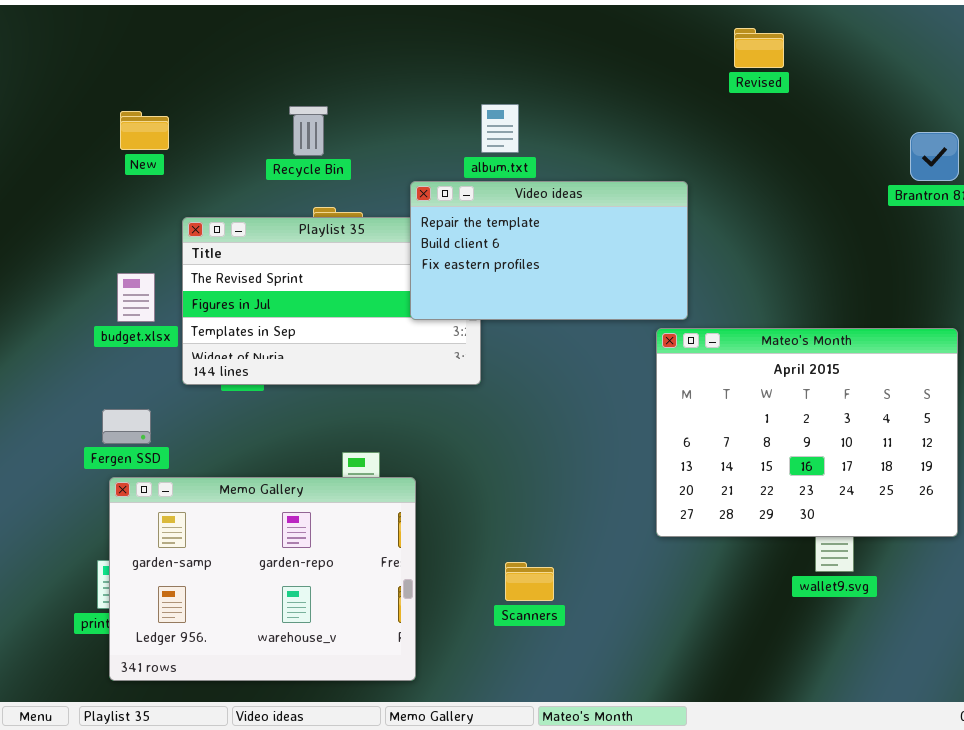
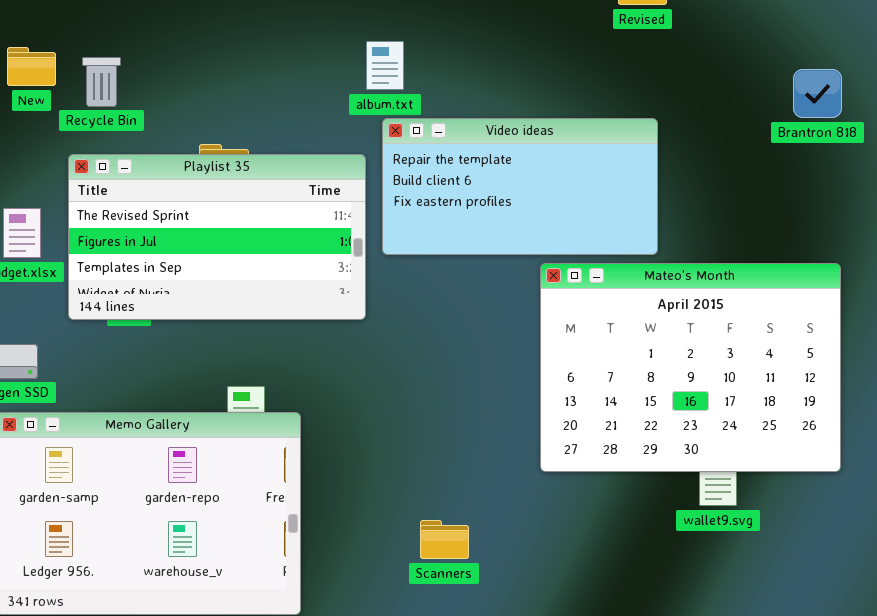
Recycle Bin: [289,106,328,156] -> [82,57,121,107], moved
Video ideas: [410,181,688,320] -> [382,118,658,255], moved
Scanners: [505,562,554,601] -> [420,520,469,559], moved

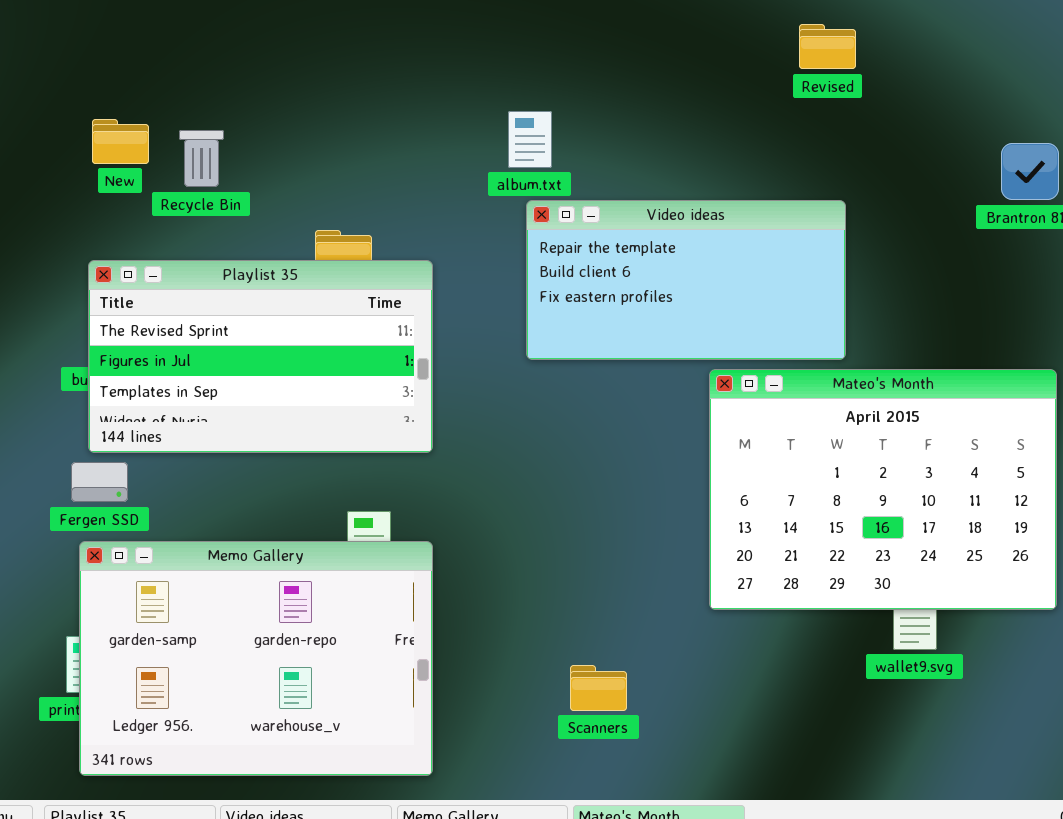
Playlist 35: [68,154,366,320] -> [88,260,433,453], moved

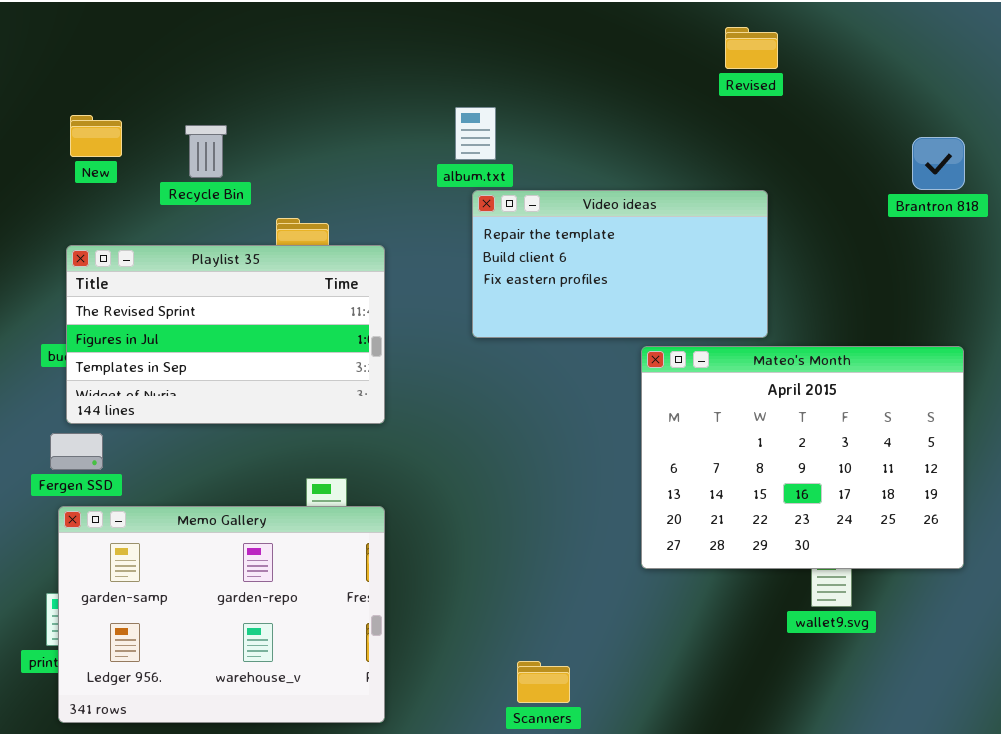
Recycle Bin: [179,130,224,187] -> [185,125,227,178], moved
Scanners: [570,665,627,711] -> [517,661,570,703], moved

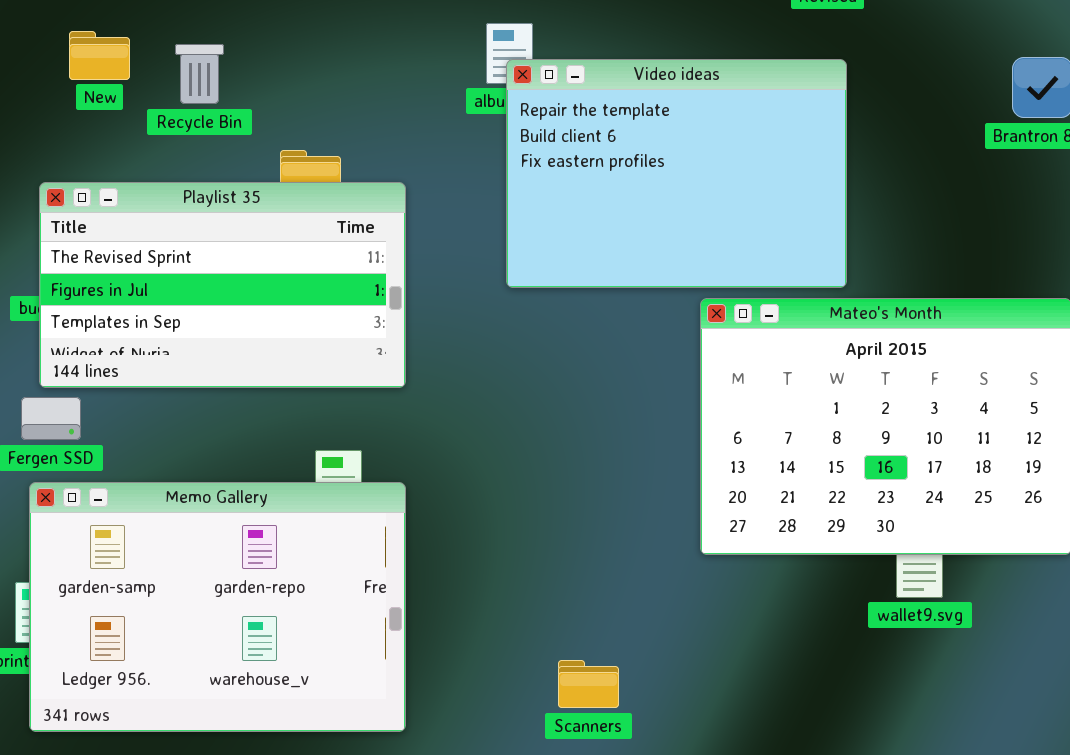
New: [70,115,122,157] -> [69,31,130,80], moved
Video ideas: [472,190,768,338] -> [506,59,847,288], resized

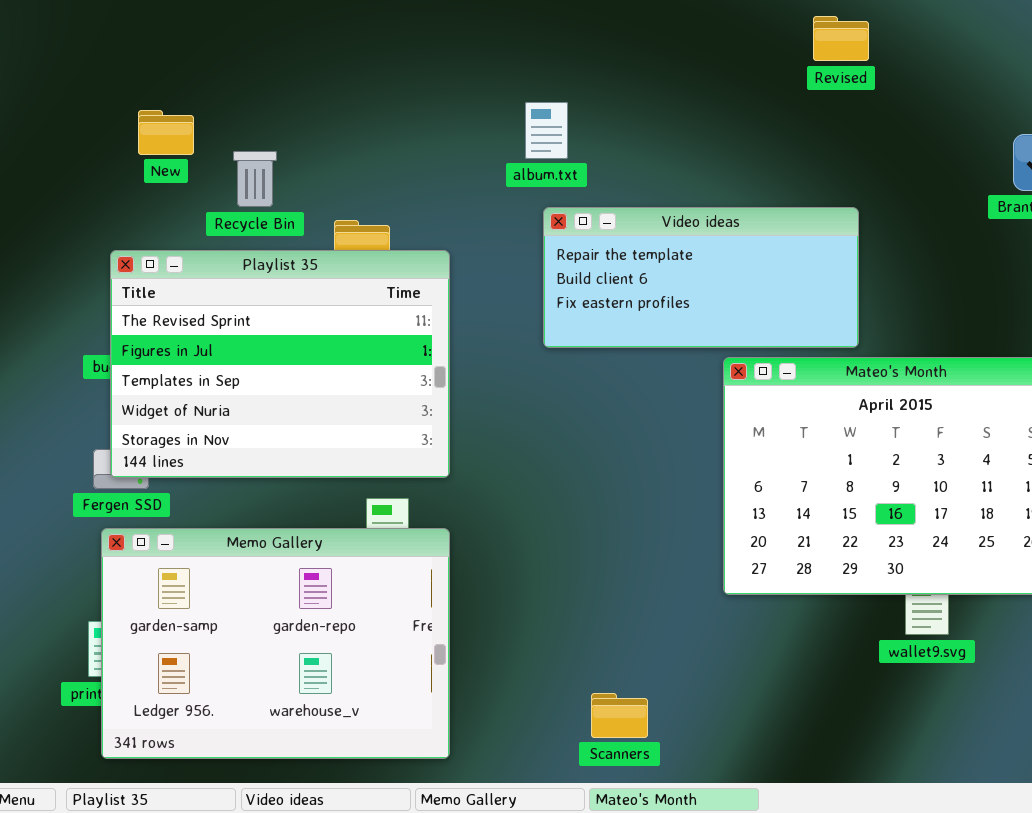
Recycle Bin: [175,44,224,104] -> [233,151,277,207], moved
Video ideas: [506,59,847,288] -> [543,207,859,348], resized
Playlist 35: [39,182,406,388] -> [110,250,450,478], resized

